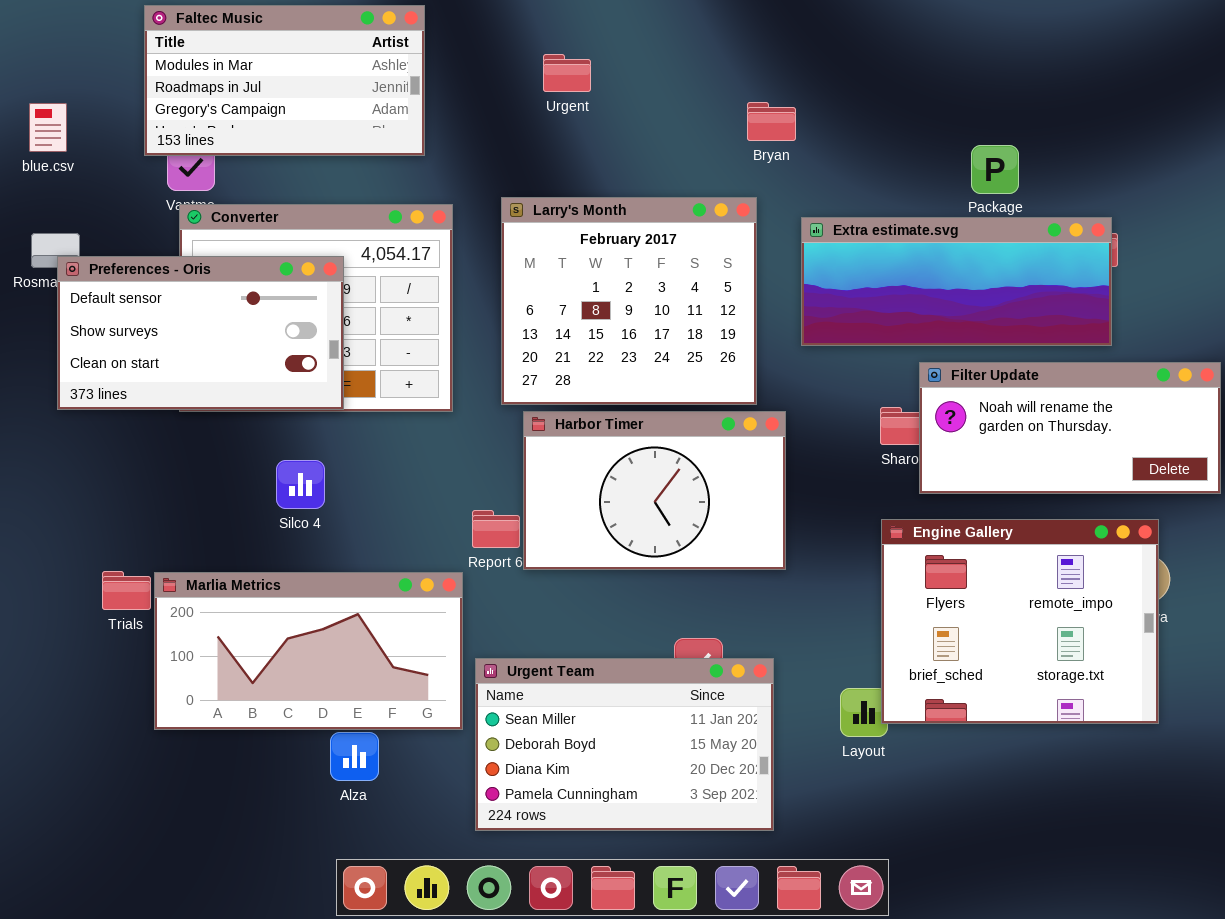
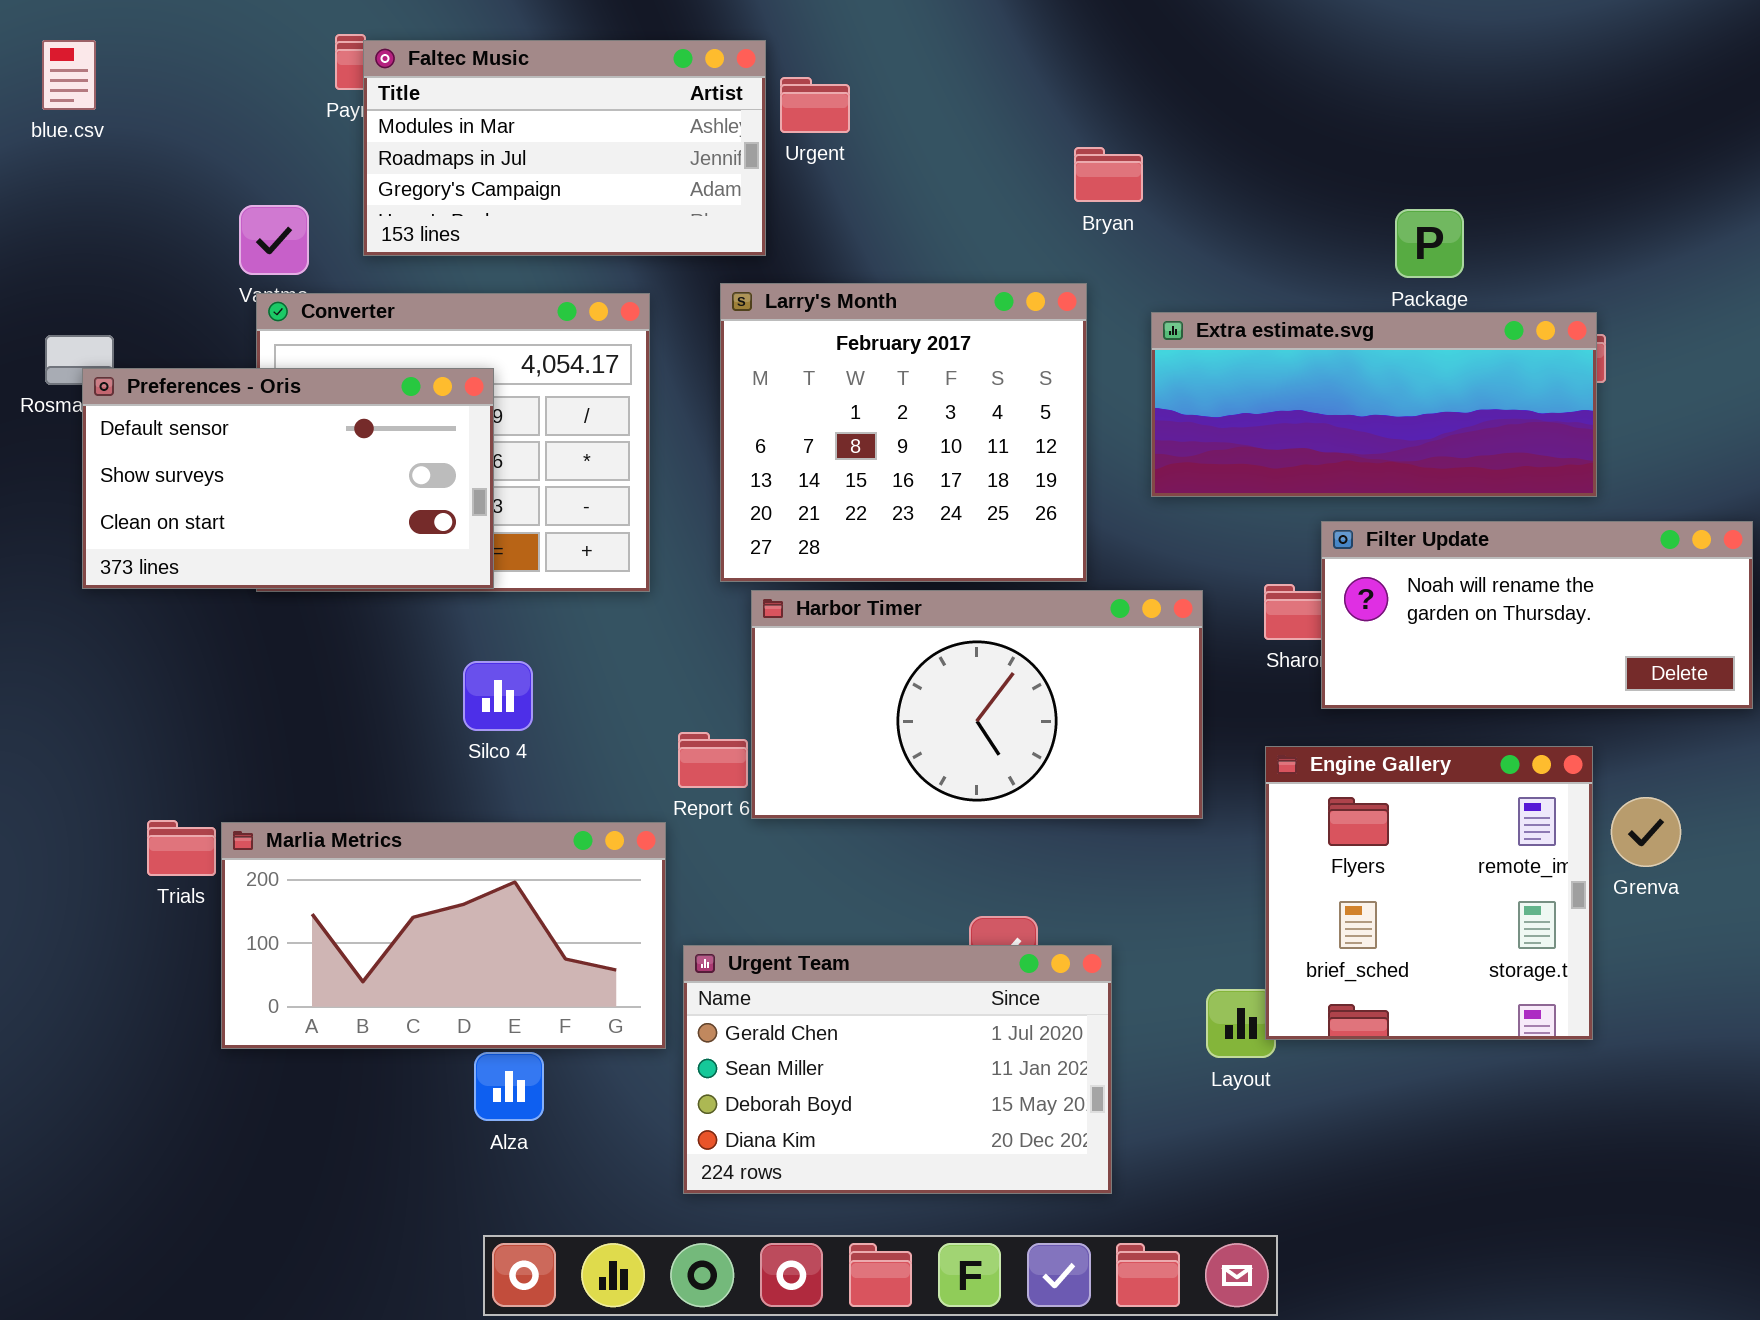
Faltec Music: [144,5,425,156] -> [363,40,766,256], moved
blue.csv: [29,103,67,152] -> [42,40,96,110], moved
Harbor Timer: [523,411,786,570] -> [751,590,1203,819], resized
Silco 4: [276,460,325,509] -> [463,661,533,731], moved
Engine Gallery: [881,519,1159,724] -> [1265,746,1593,1040], resized
Urgent Team: [475,658,774,831] -> [683,945,1112,1194], scrolled up 1 row

